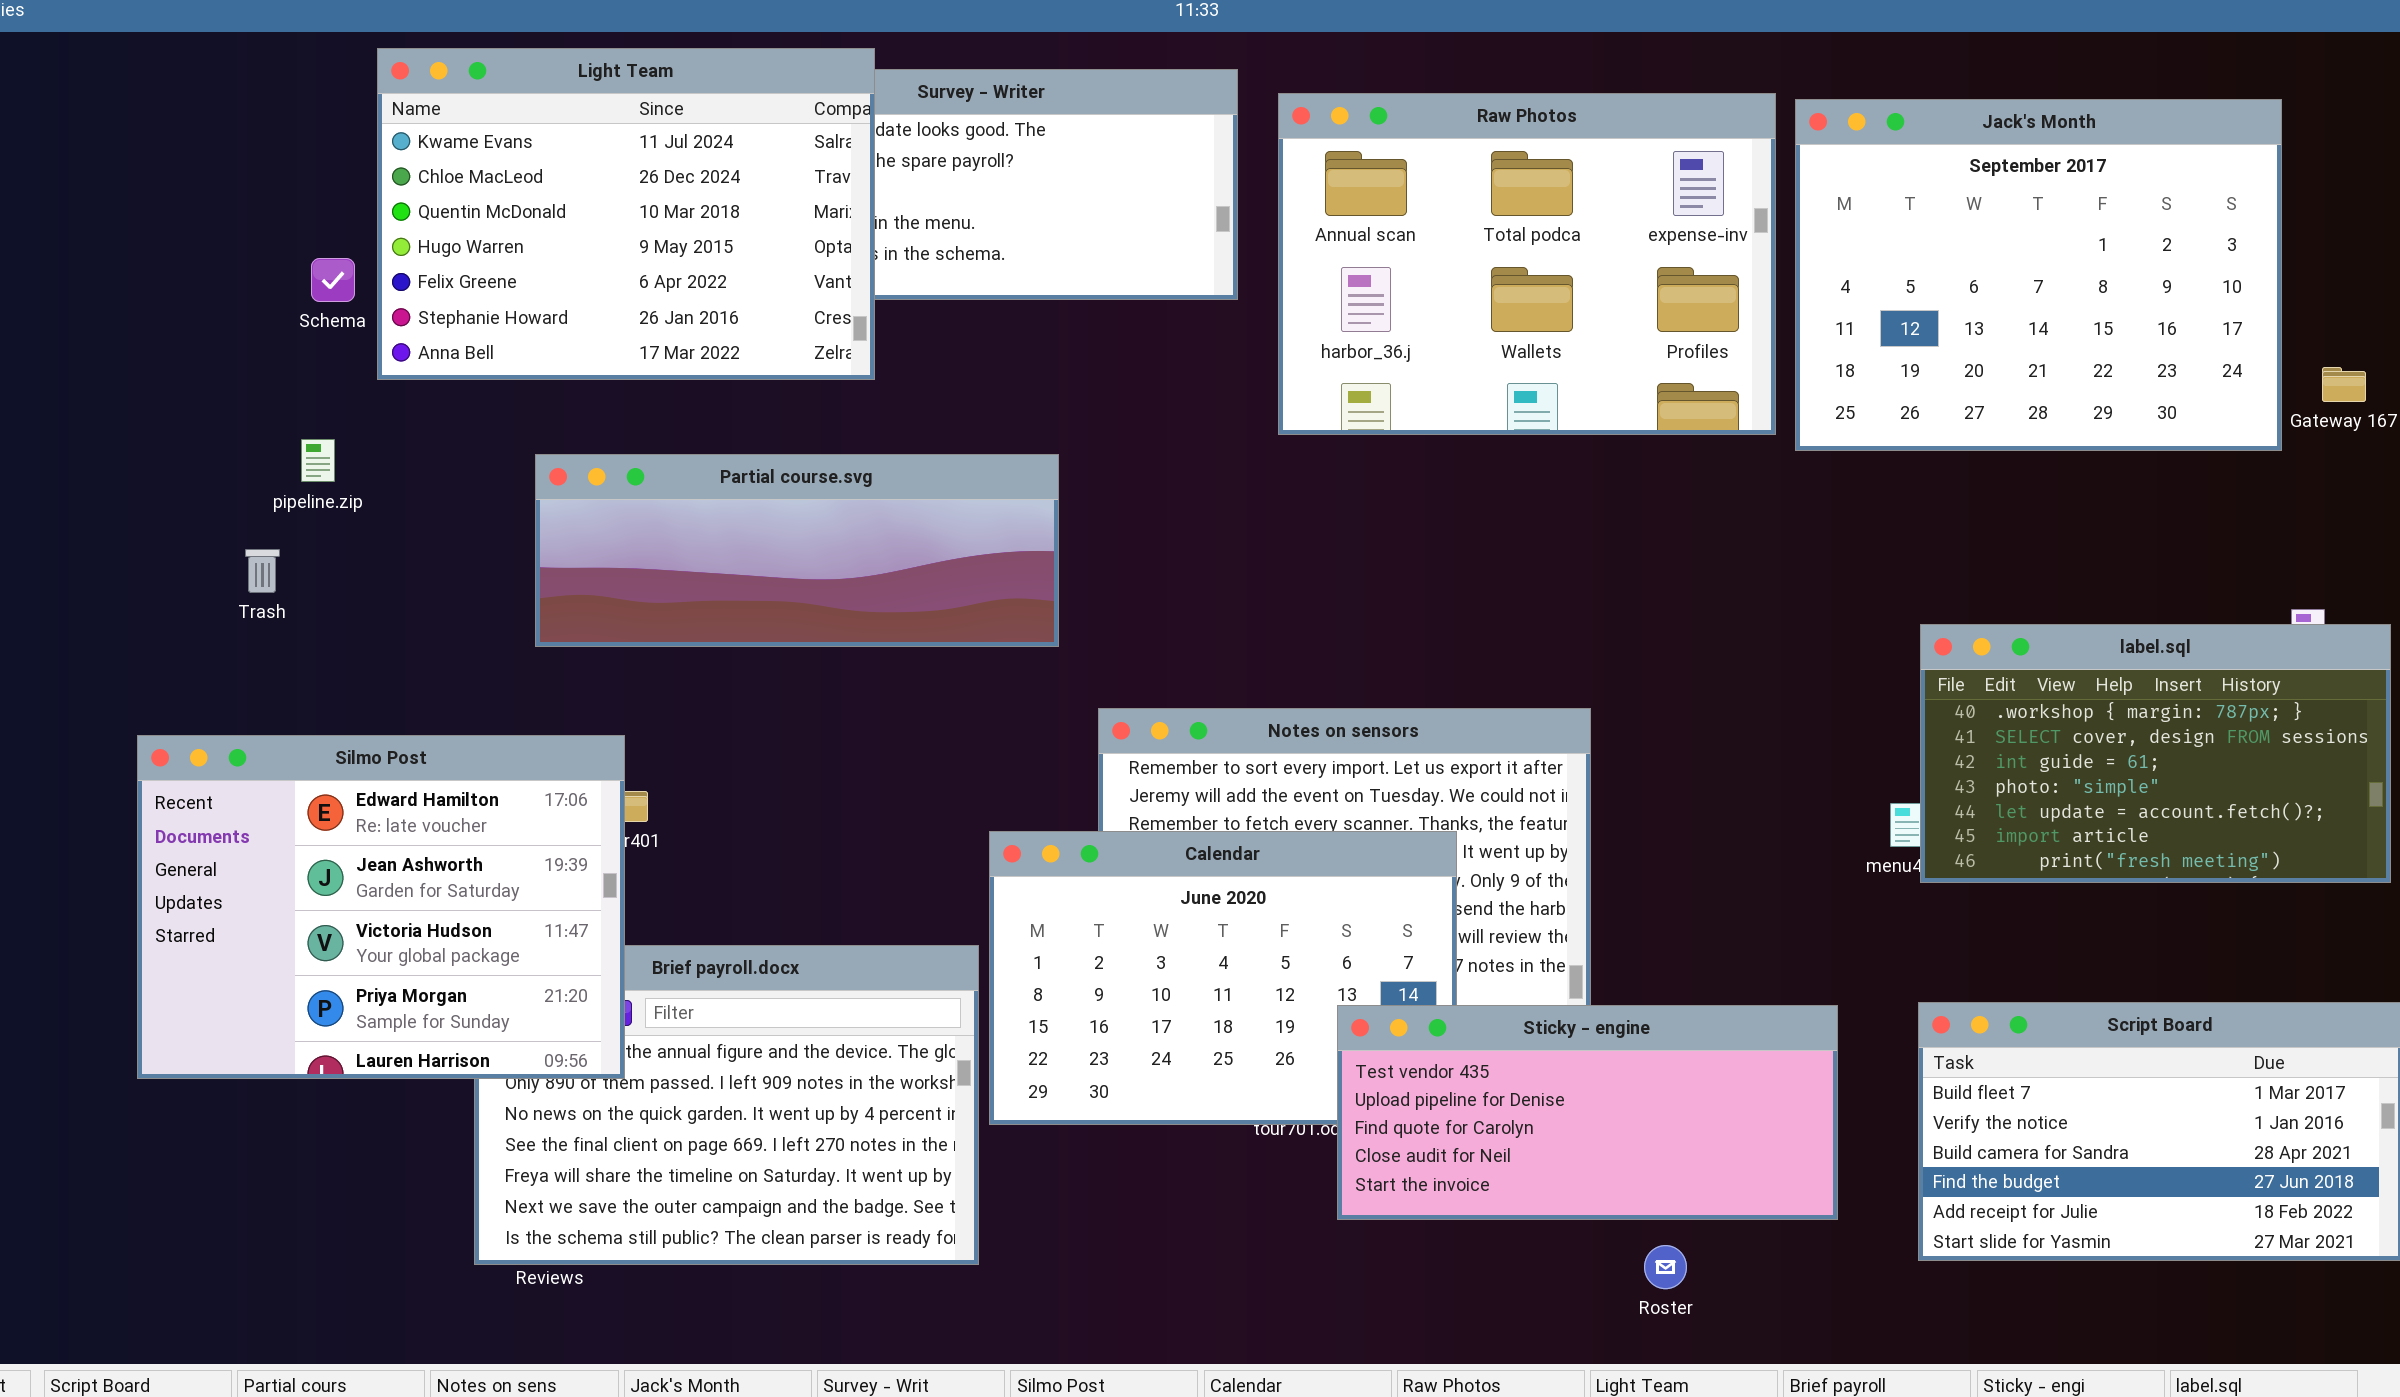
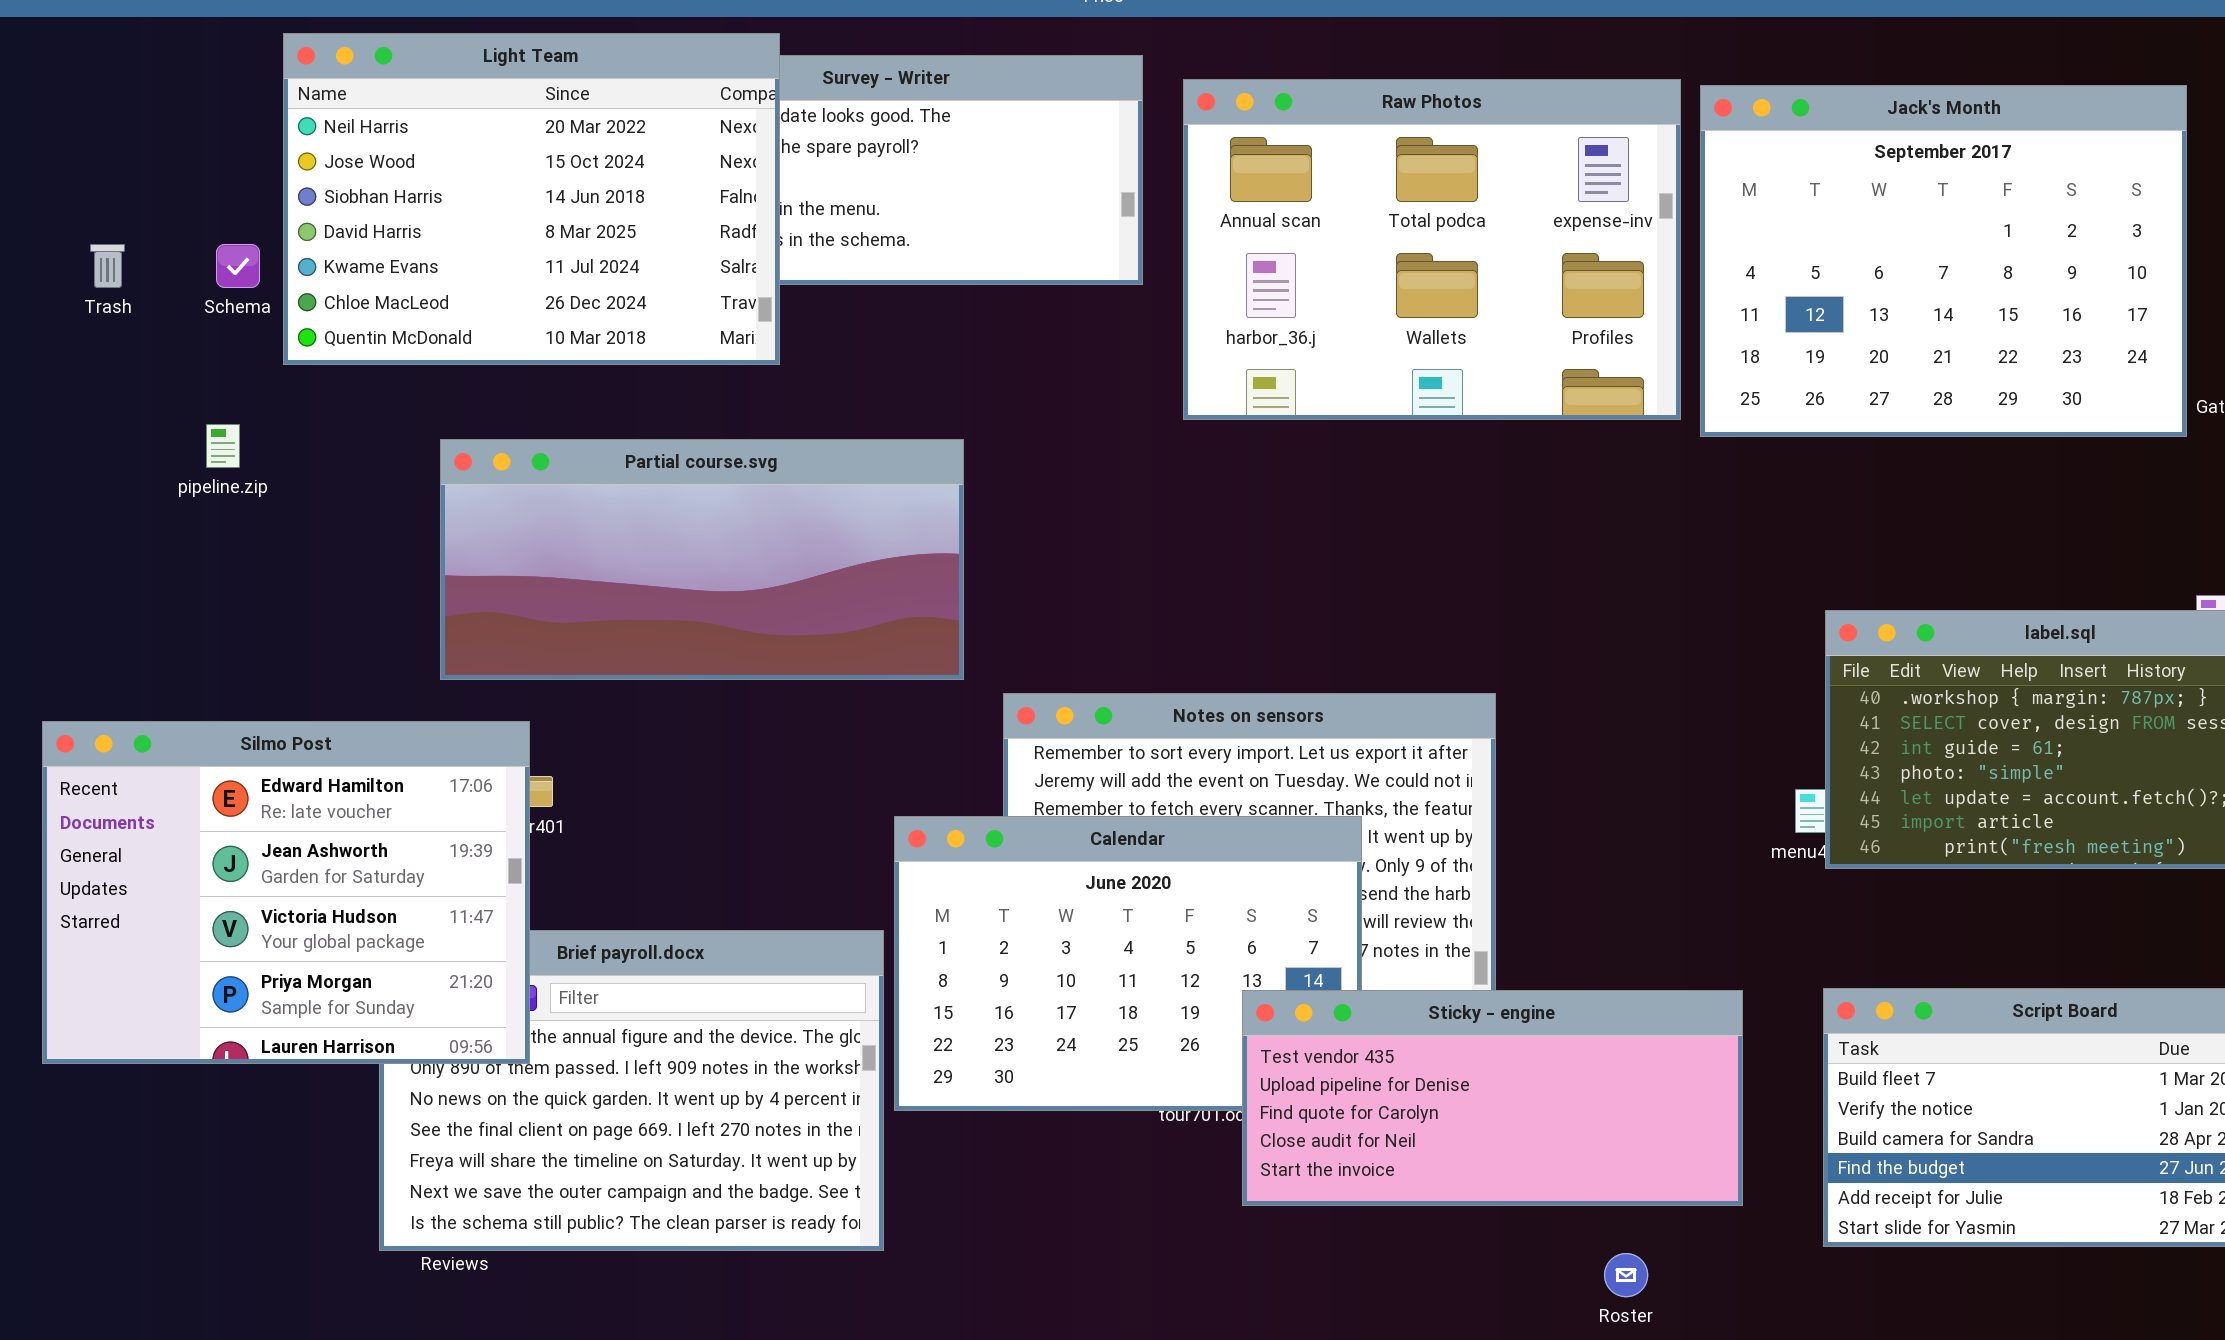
Light Team: [377,48,875,380] -> [283,33,780,365], scrolled up 4 rows
Partial course.svg: [535,454,1059,647] -> [440,439,964,680], resized
Trash: [245,549,280,593] -> [90,244,125,288], moved
Roster: [1644,1245,1687,1289] -> [1604,1253,1648,1297], moved

